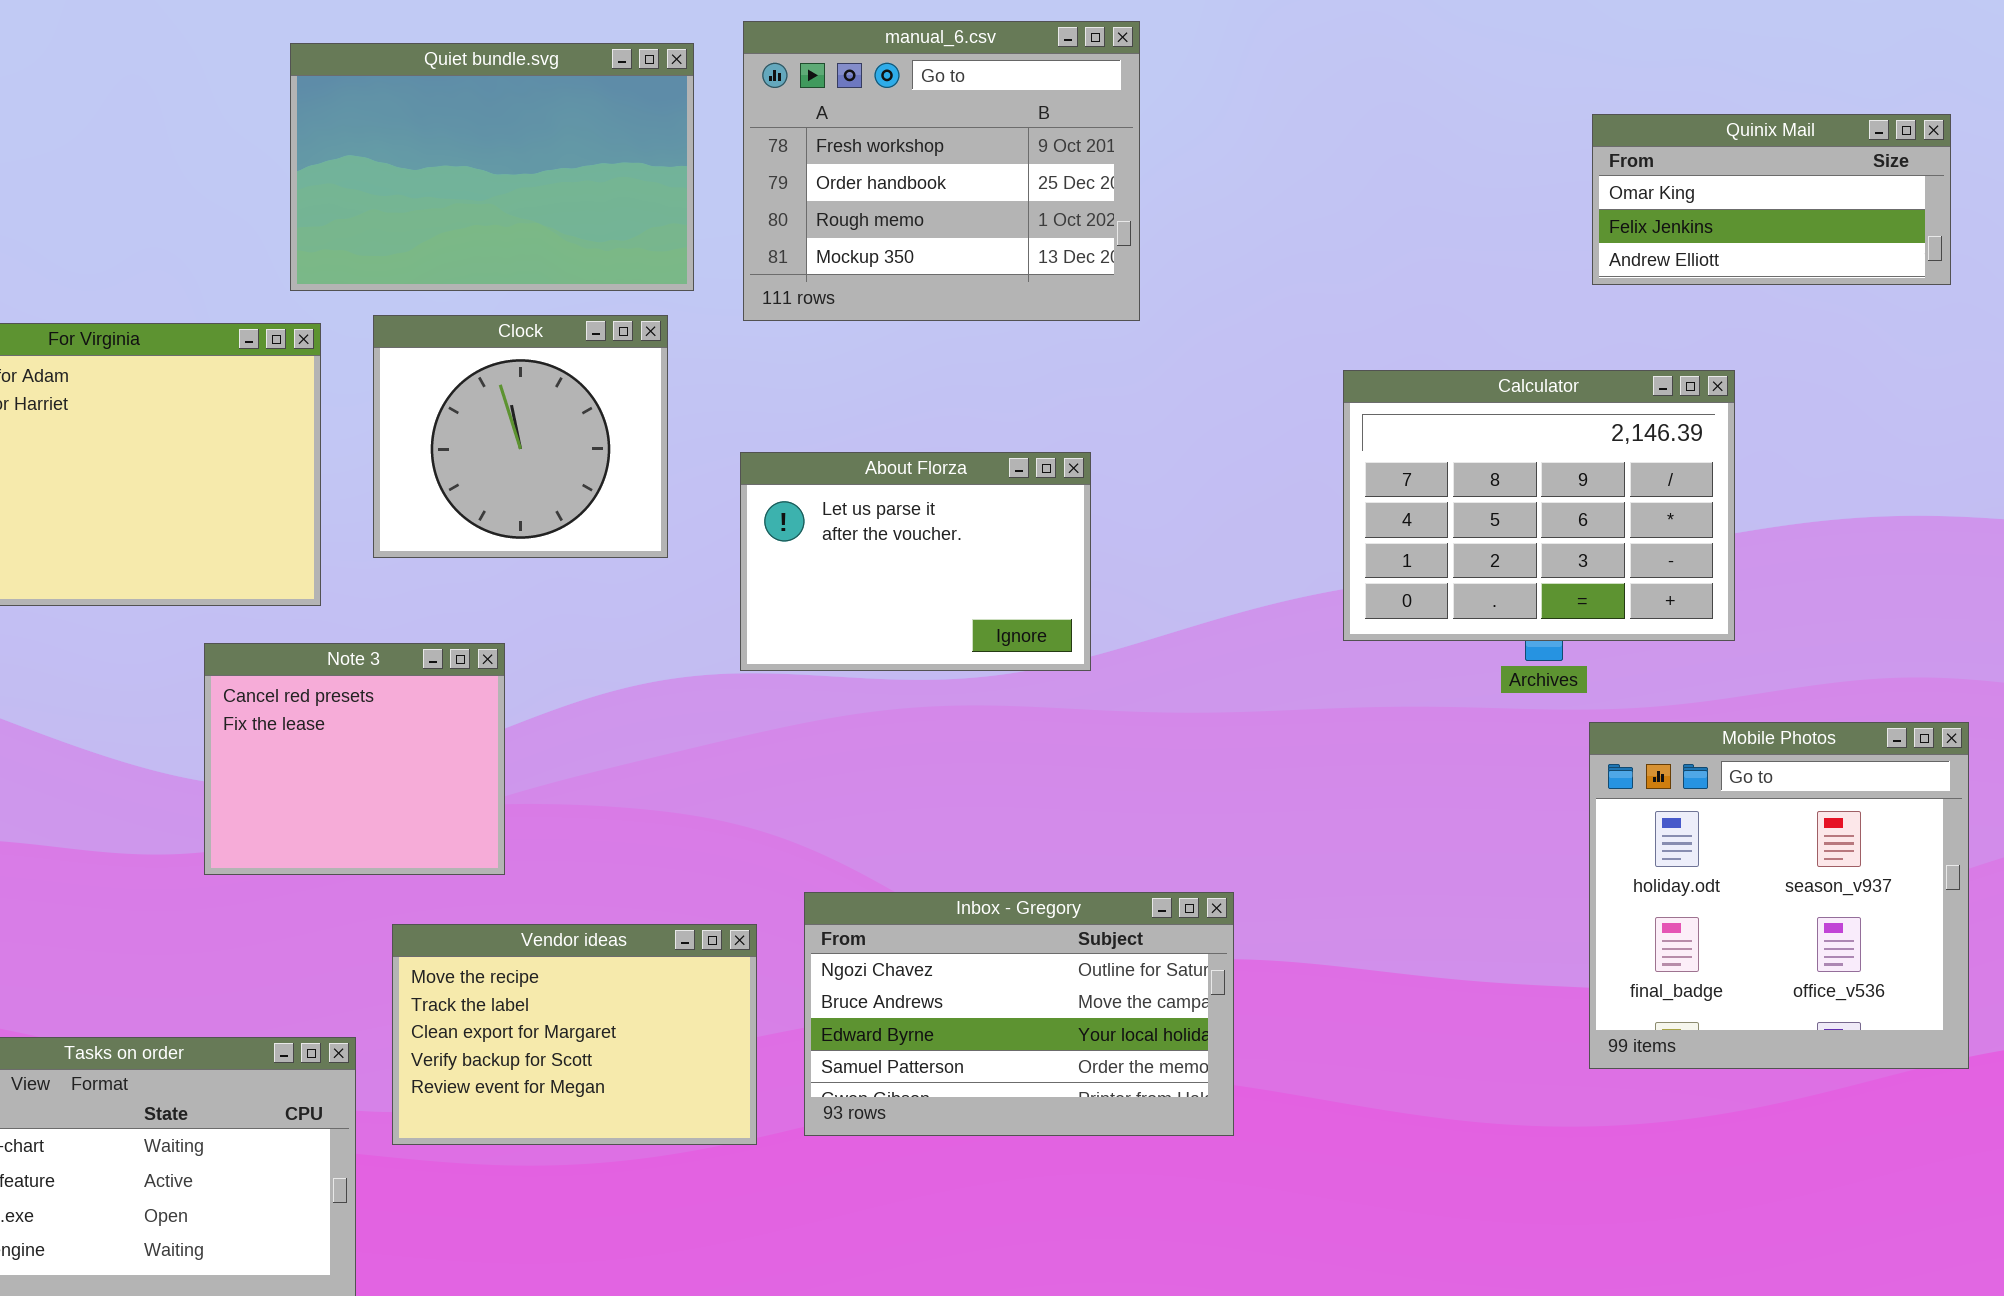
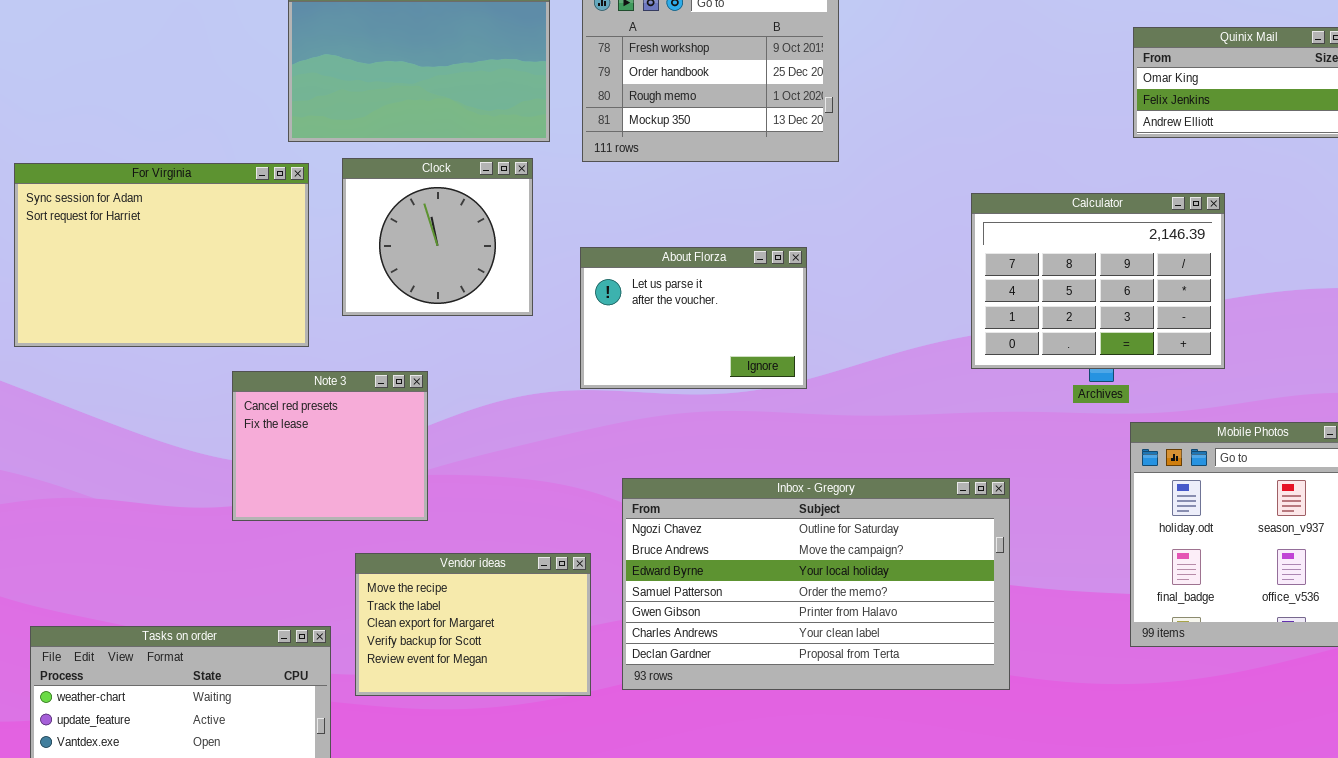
Inbox - Gregory: [804,892,1234,1136] -> [622,478,1010,690], resized

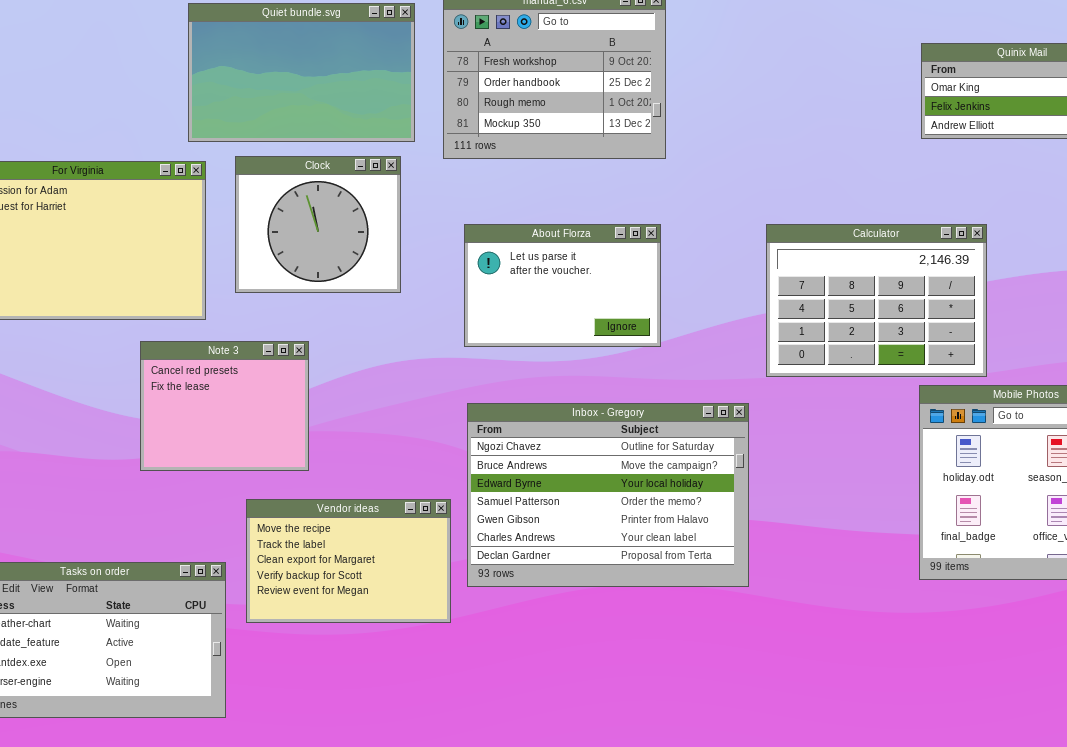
Calculator: [971,193,1225,369] -> [766,224,987,377], moved
About Florza: [580,247,807,389] -> [464,224,661,347], moved
Inbox - Gregory: [622,478,1010,690] -> [467,403,749,587], moved, resized

